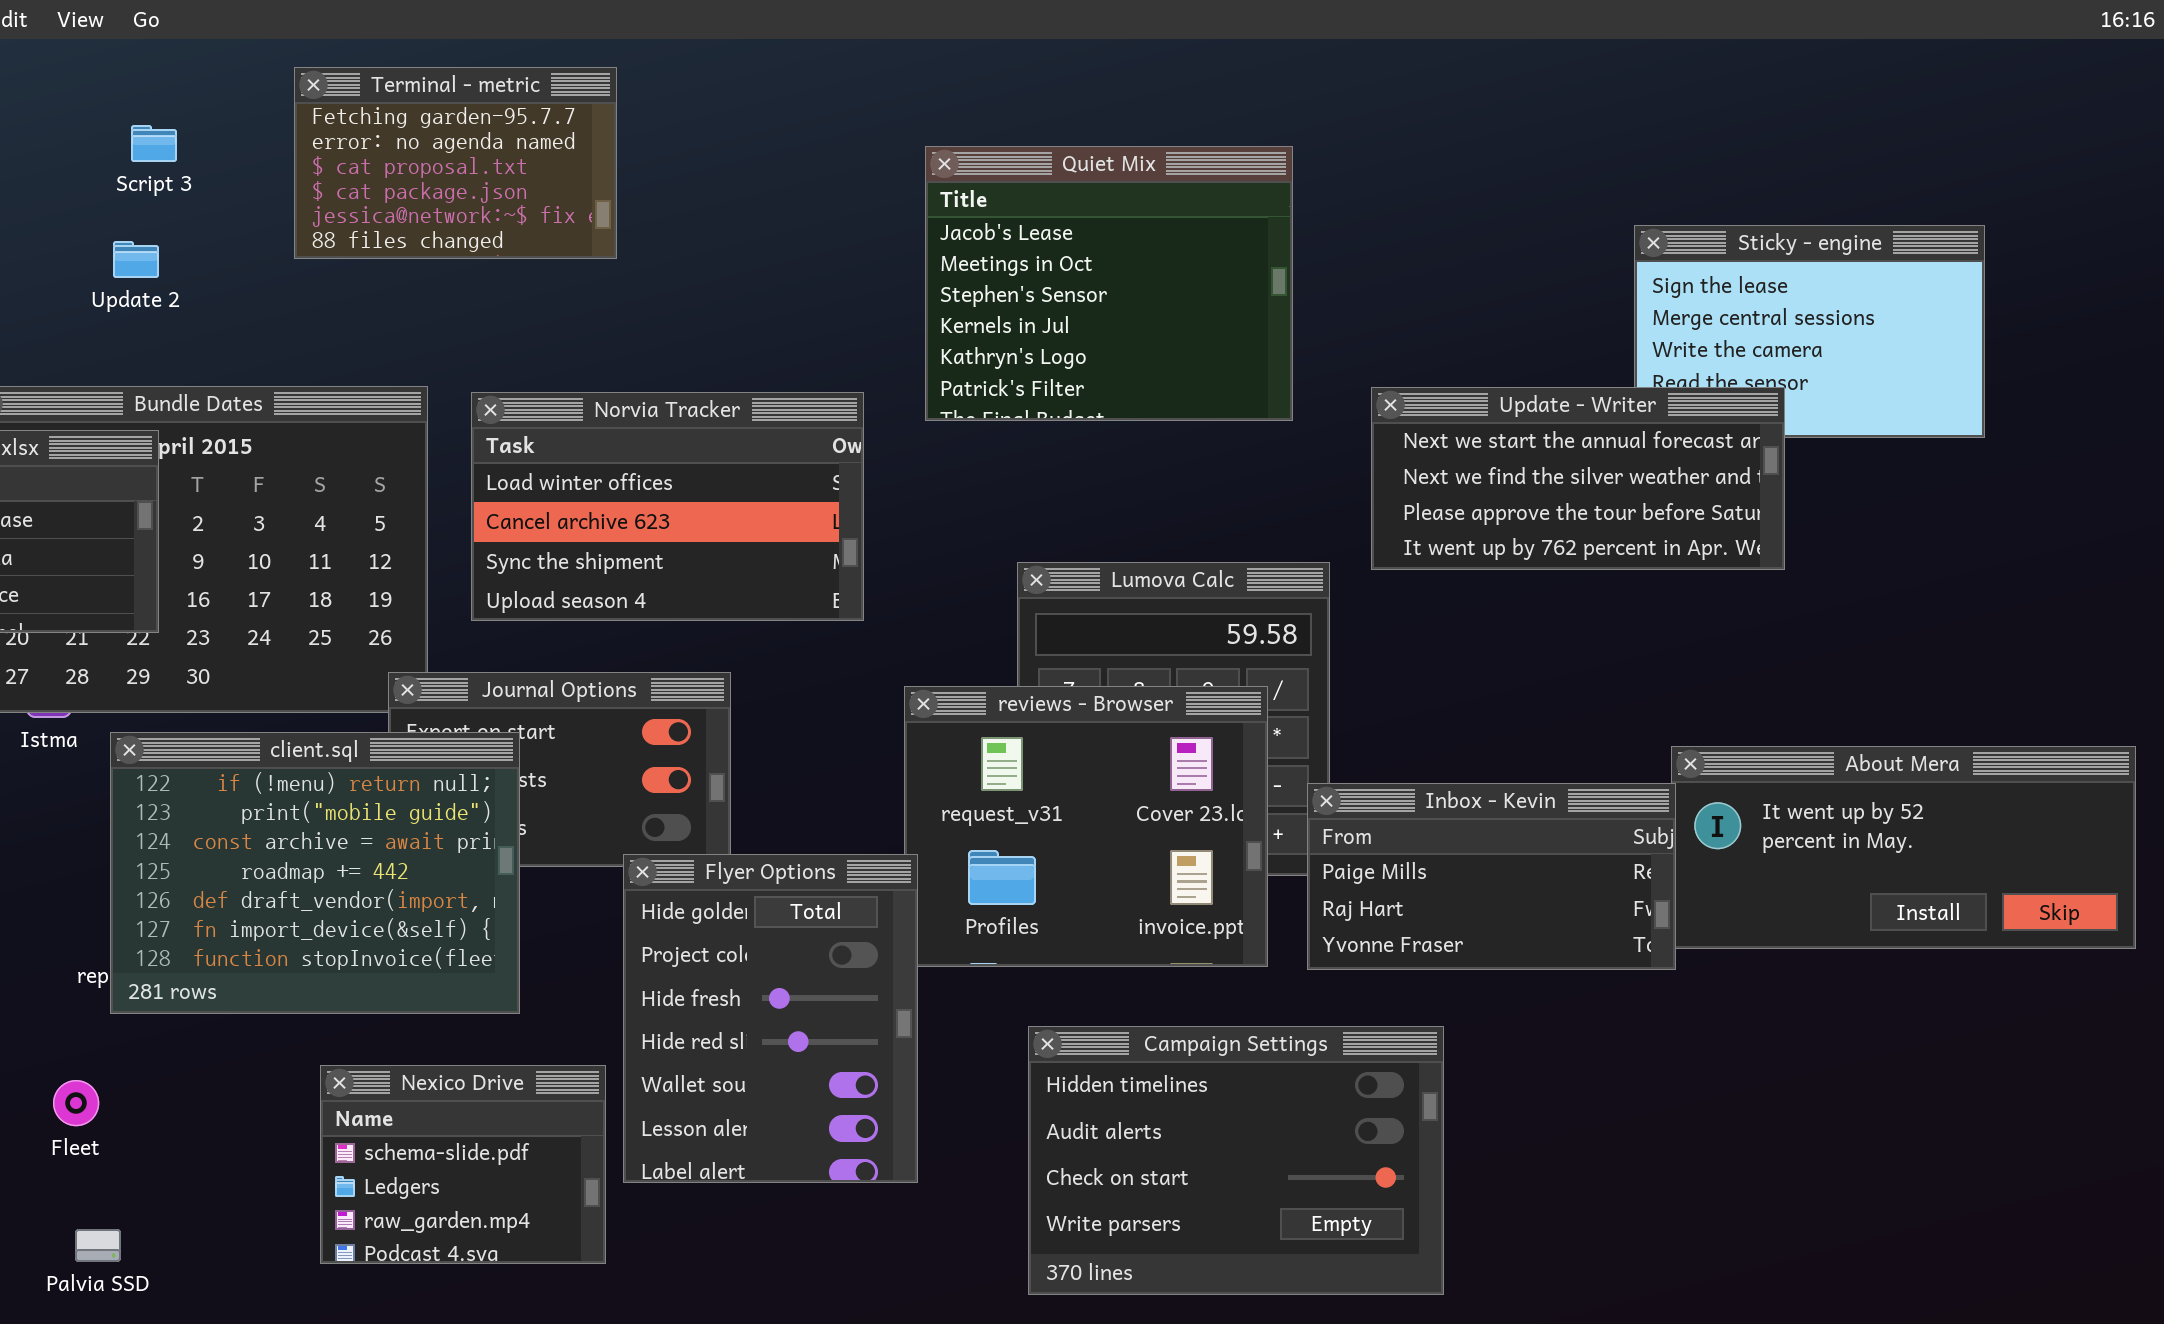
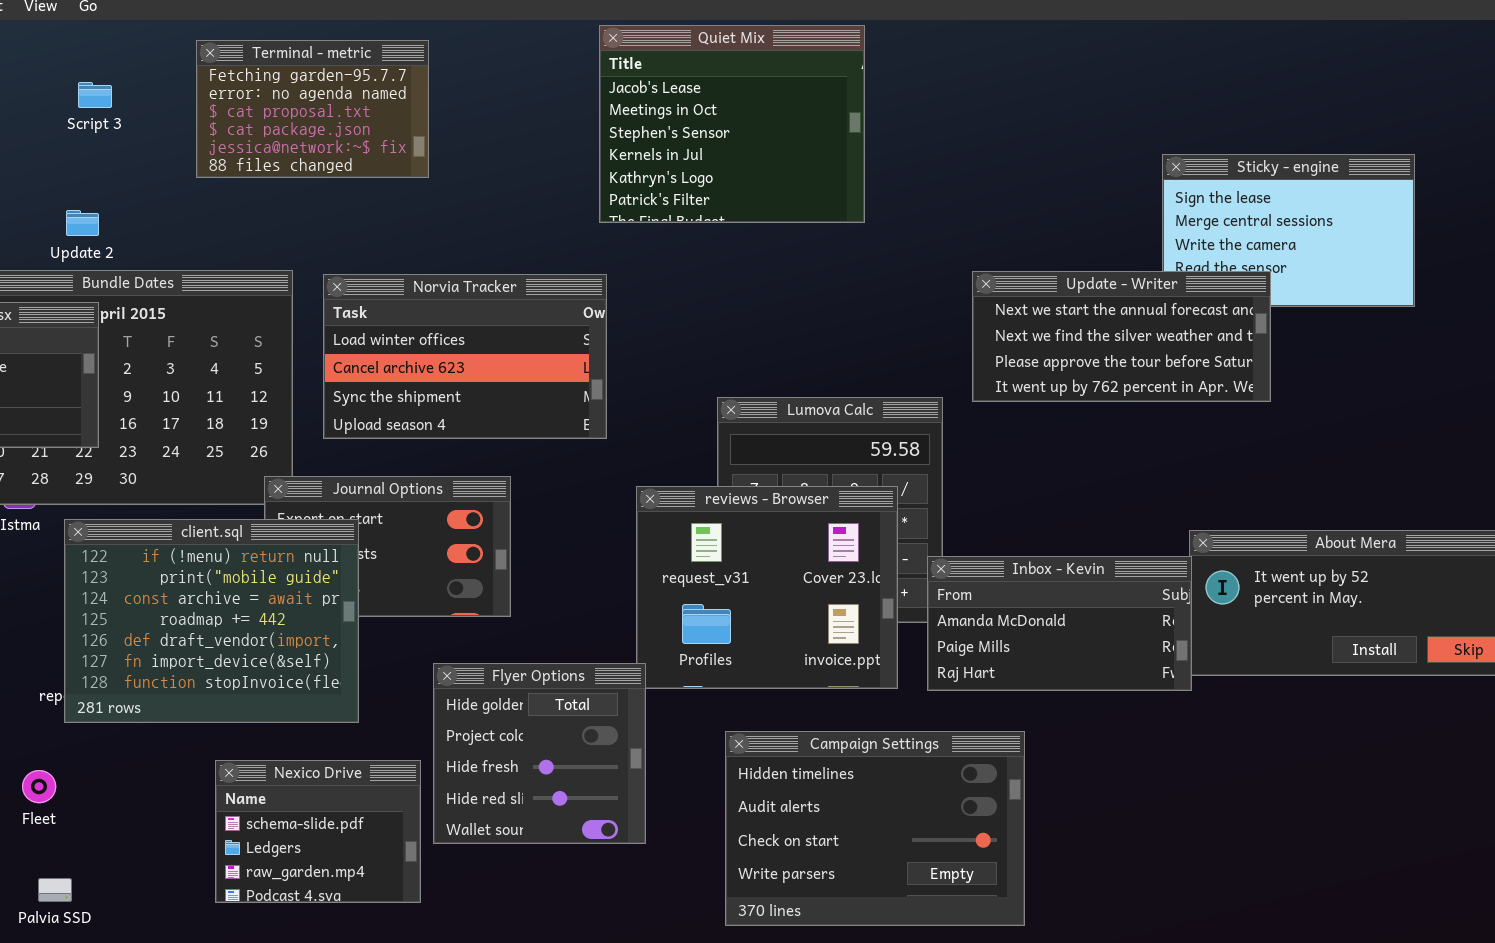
Quiet Mix: [925,146,1293,421] -> [599,25,865,223], moved
Update 2: [113,241,159,278] -> [66,210,99,236], moved
Inbox - Kevin: [1307,783,1676,970] -> [927,556,1192,691], scrolled up 1 row
Flyer Options: [623,854,918,1183] -> [433,663,646,844], resized

